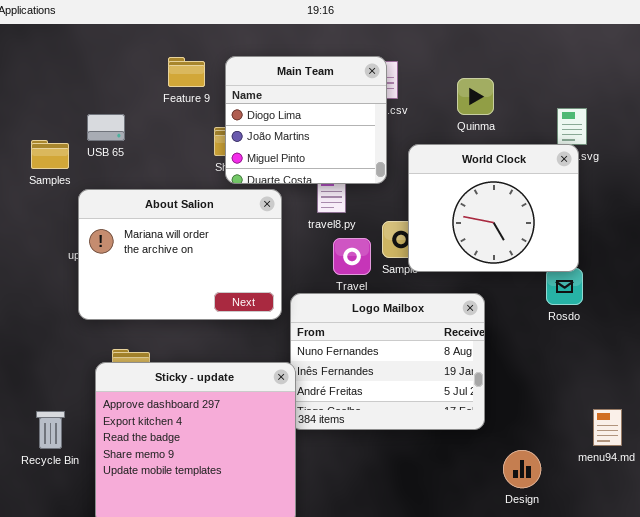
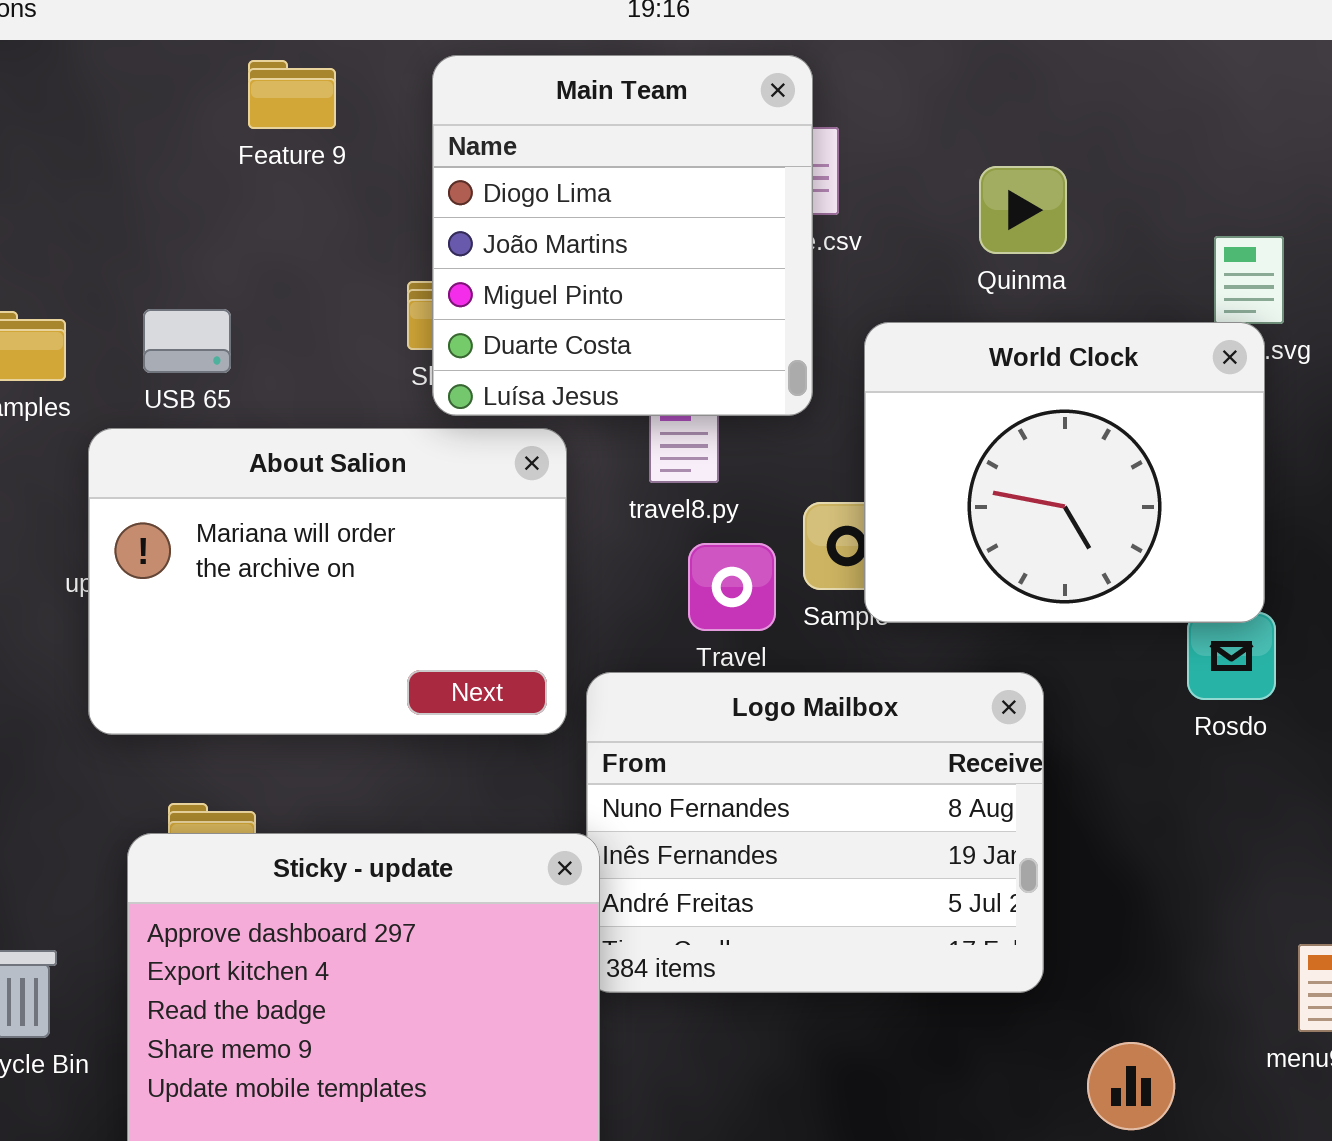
Main Team: [225,56,387,184] -> [432,55,813,416], resized
Feature 9: [168,57,205,87] -> [248,60,336,129], moved
USB 65: [87,114,125,141] -> [143,309,231,373], moved

